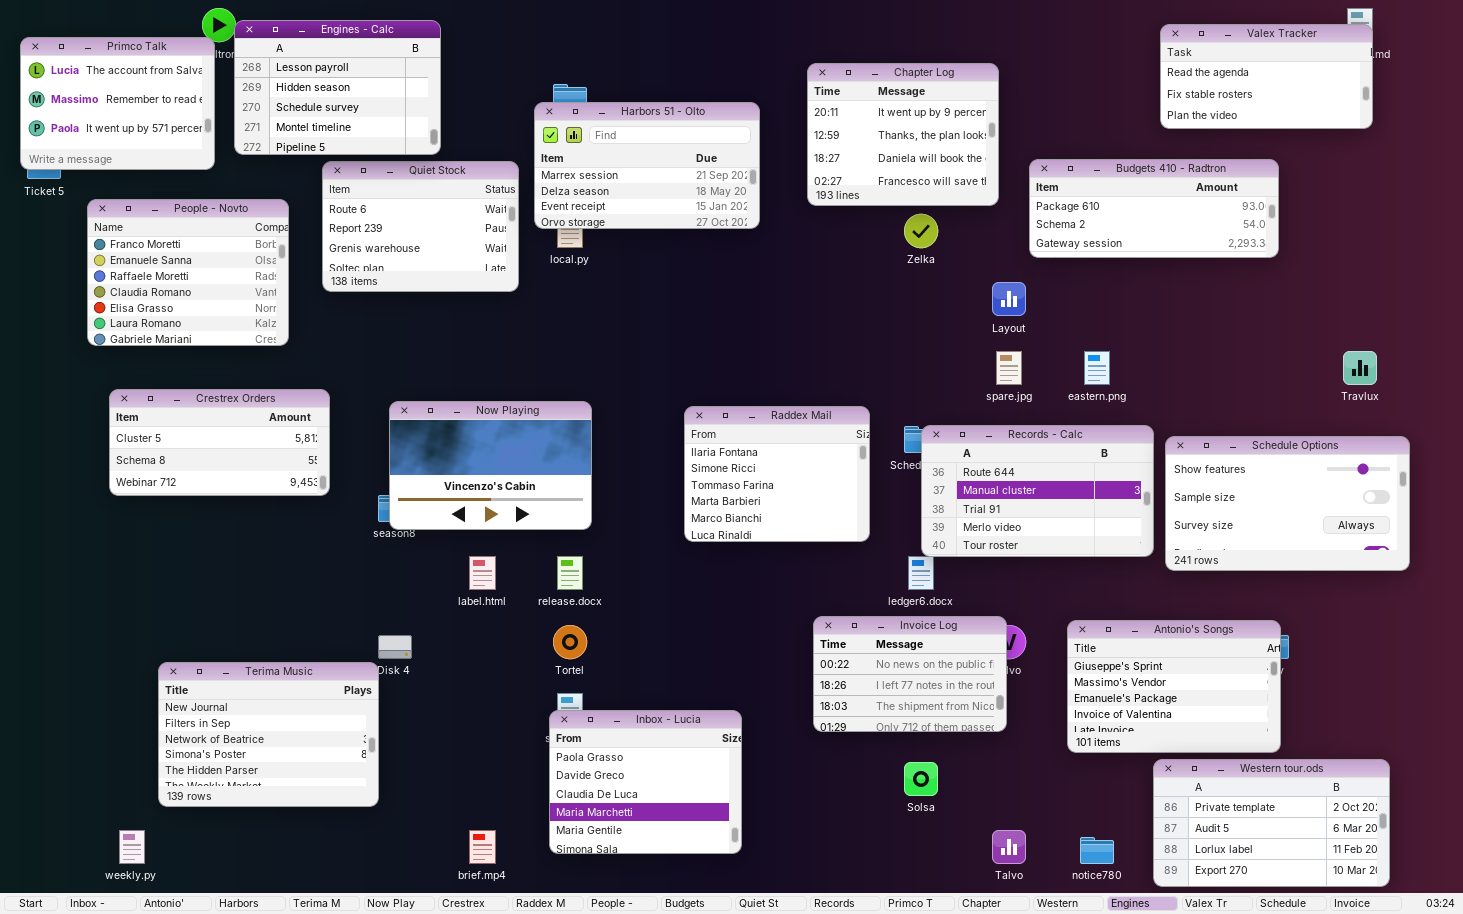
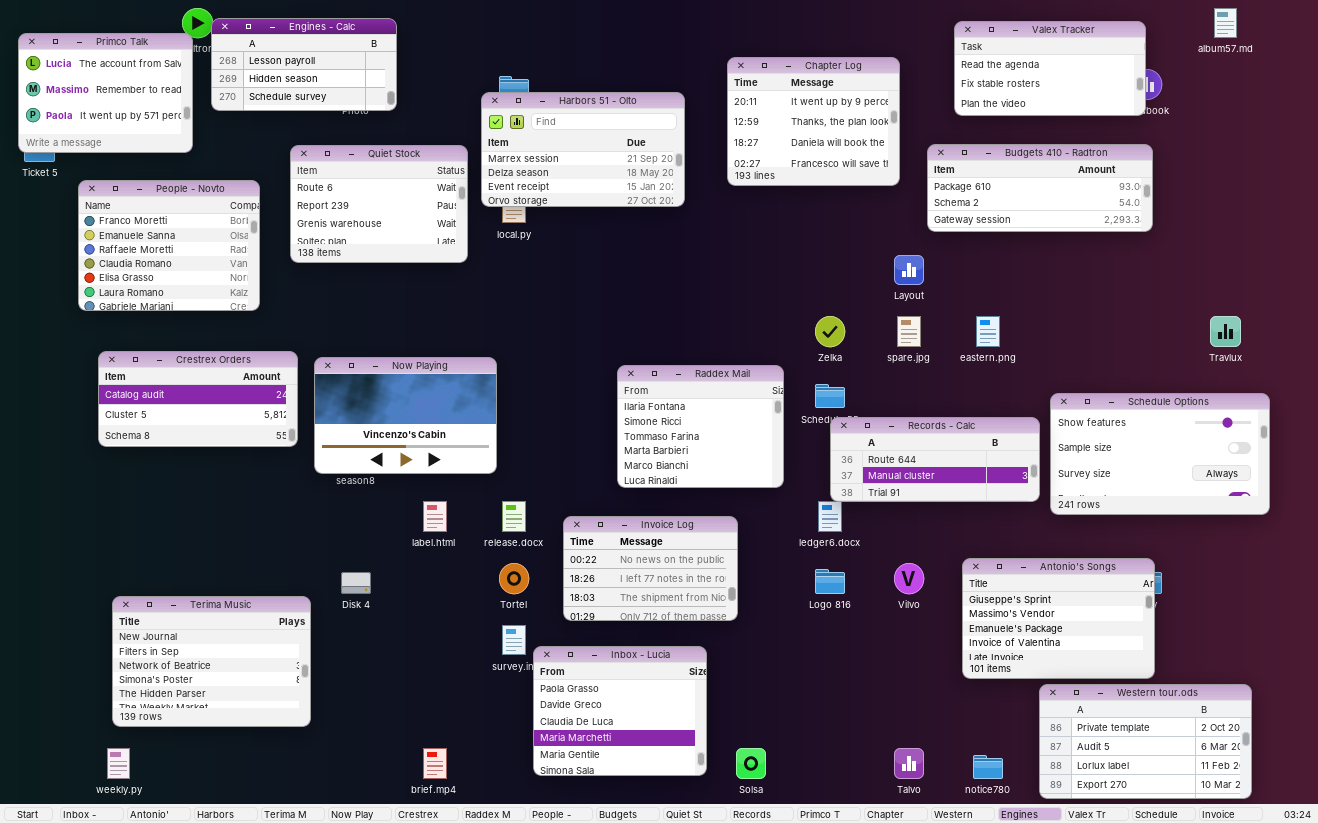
Engines - Calc: [234,20,441,155] -> [211,18,397,111], resized
Valex Tracker: [1160,24,1373,129] -> [954,21,1146,116], moved
Zelka: [904,214,938,248] -> [815,316,845,347], moved
Crestrex Orders: [109,389,330,496] -> [98,351,298,447], scrolled up 1 row
Now Playing: [389,401,592,530] -> [314,357,497,474], moved
Records - Calc: [921,425,1154,557] -> [830,417,1040,502], resized
Invoice Log: [813,616,1007,732] -> [563,516,738,621], moved
Terima Music: [158,662,379,807] -> [112,596,311,727], moved
Inbox - Lucia: [549,710,742,854] -> [533,646,707,776], moved
Solsa: [904,762,938,796] -> [736,748,766,779], moved

